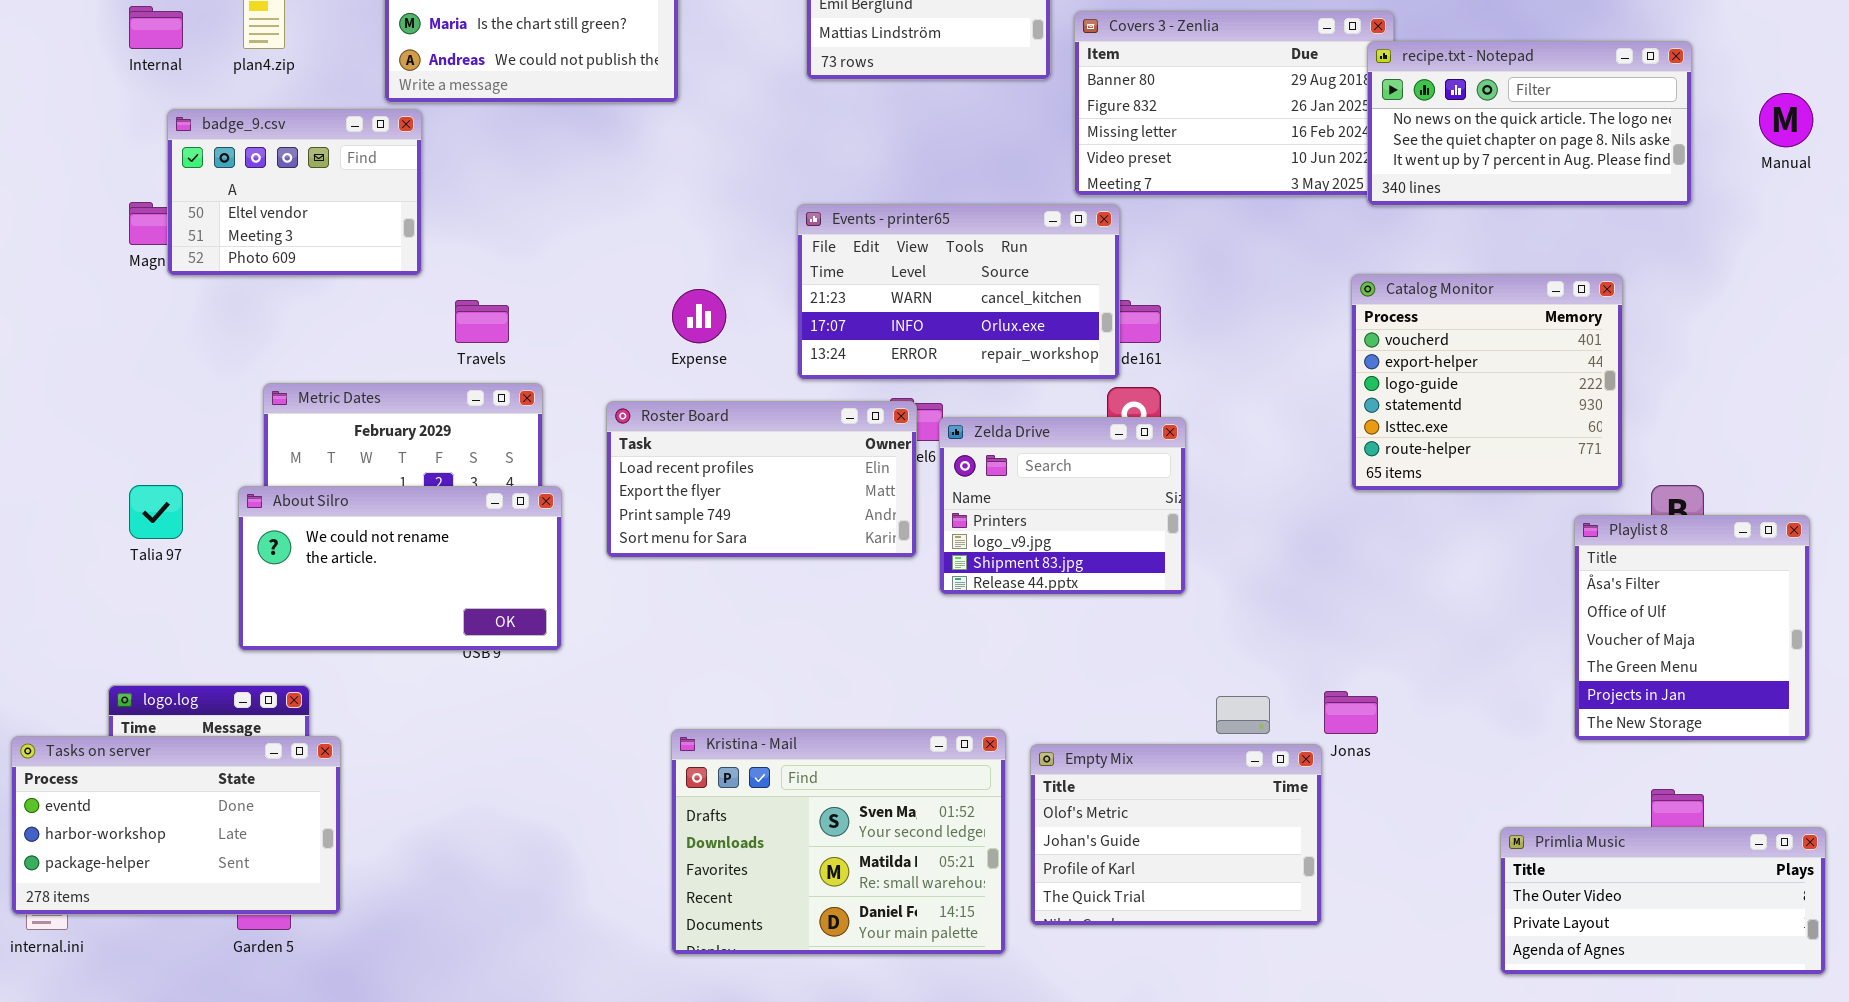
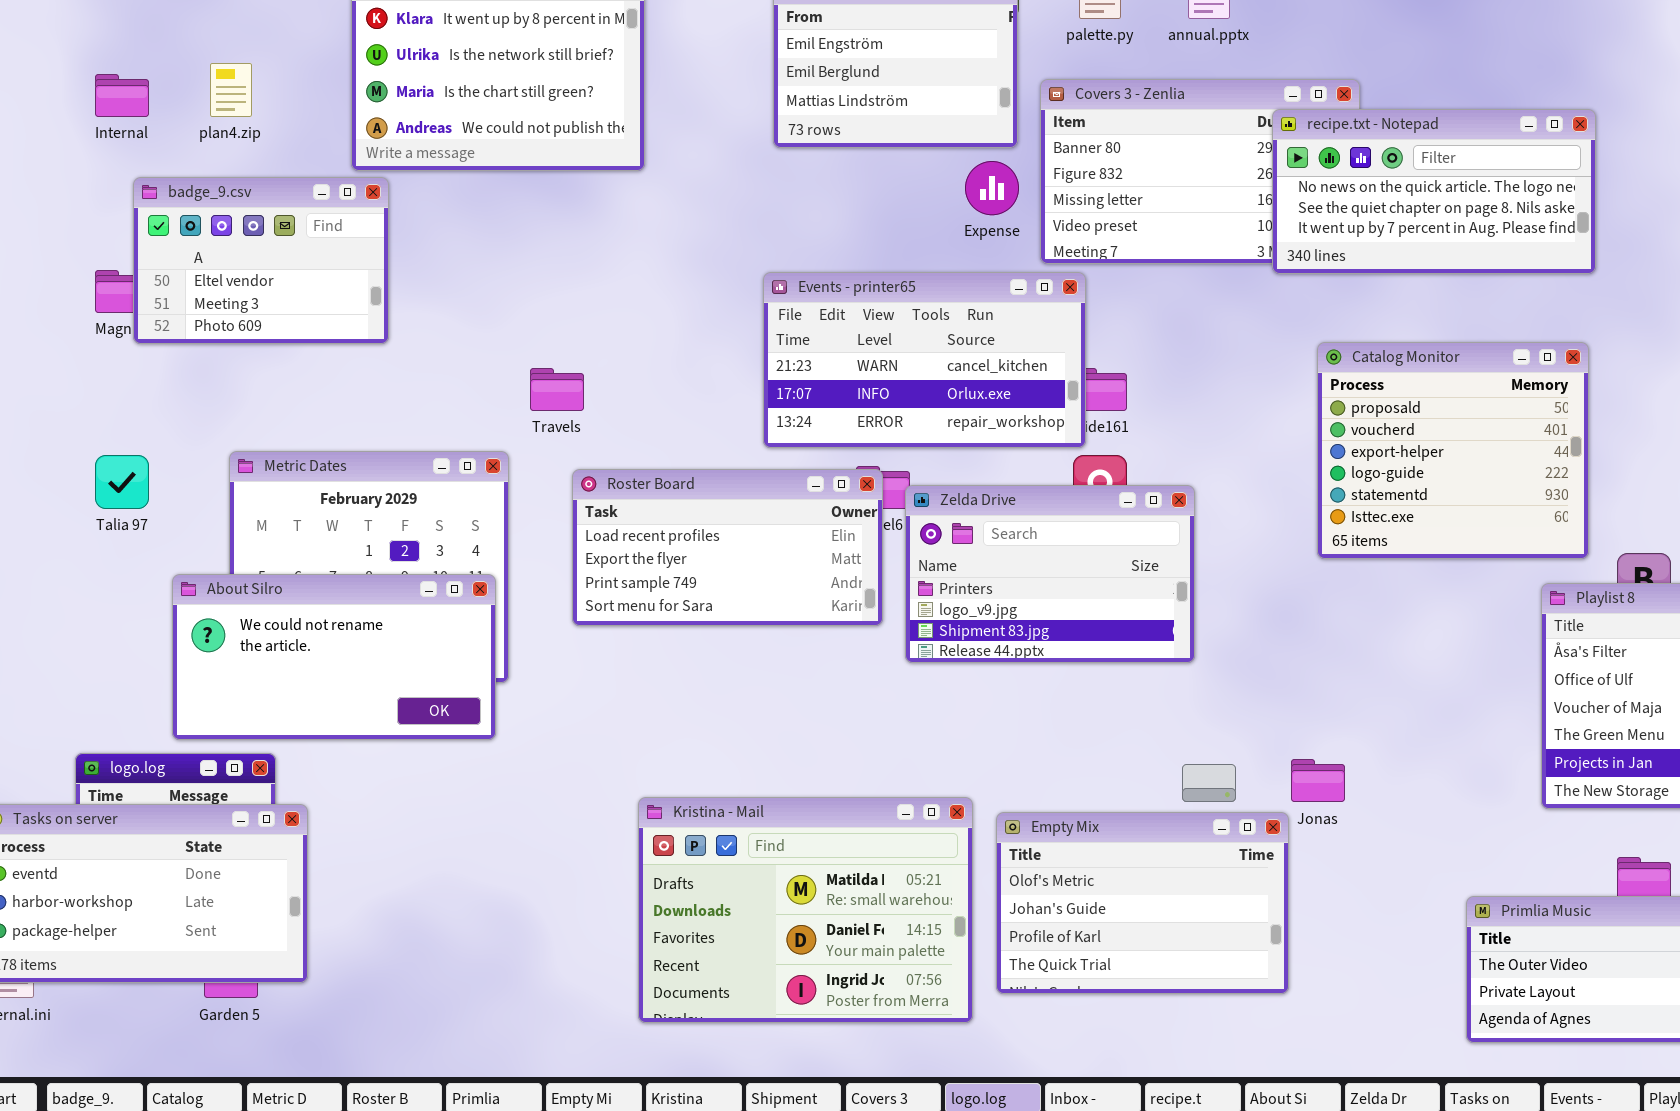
recipe.txt - Notepad: [1367,41,1692,206] -> [1272,109,1596,274], moved
Catalog Monitor: [1351,274,1623,491] -> [1317,342,1589,559], scrolled up 1 row
Expense: [672,289,726,343] -> [965,161,1019,215], moved
Travels: [455,300,509,343] -> [530,368,584,411], moved
Zelda Drive: [939,417,1186,595] -> [905,485,1195,663], resized
Talia 97: [129,485,183,539] -> [95,455,149,509], moved
About Silro: [238,486,562,651] -> [172,574,496,740], moved
Kristina - Mail: [671,729,1006,955] -> [638,797,973,1023], scrolled down 1 row

